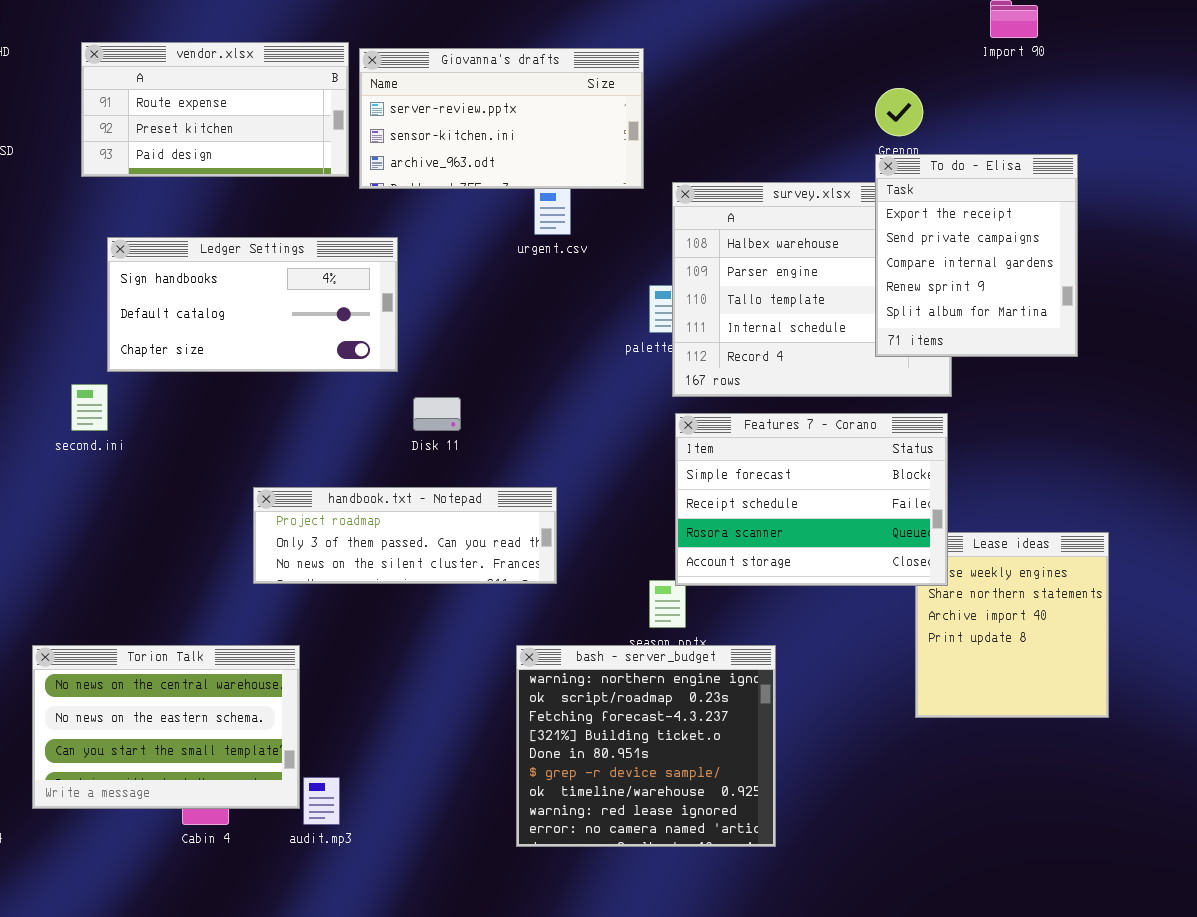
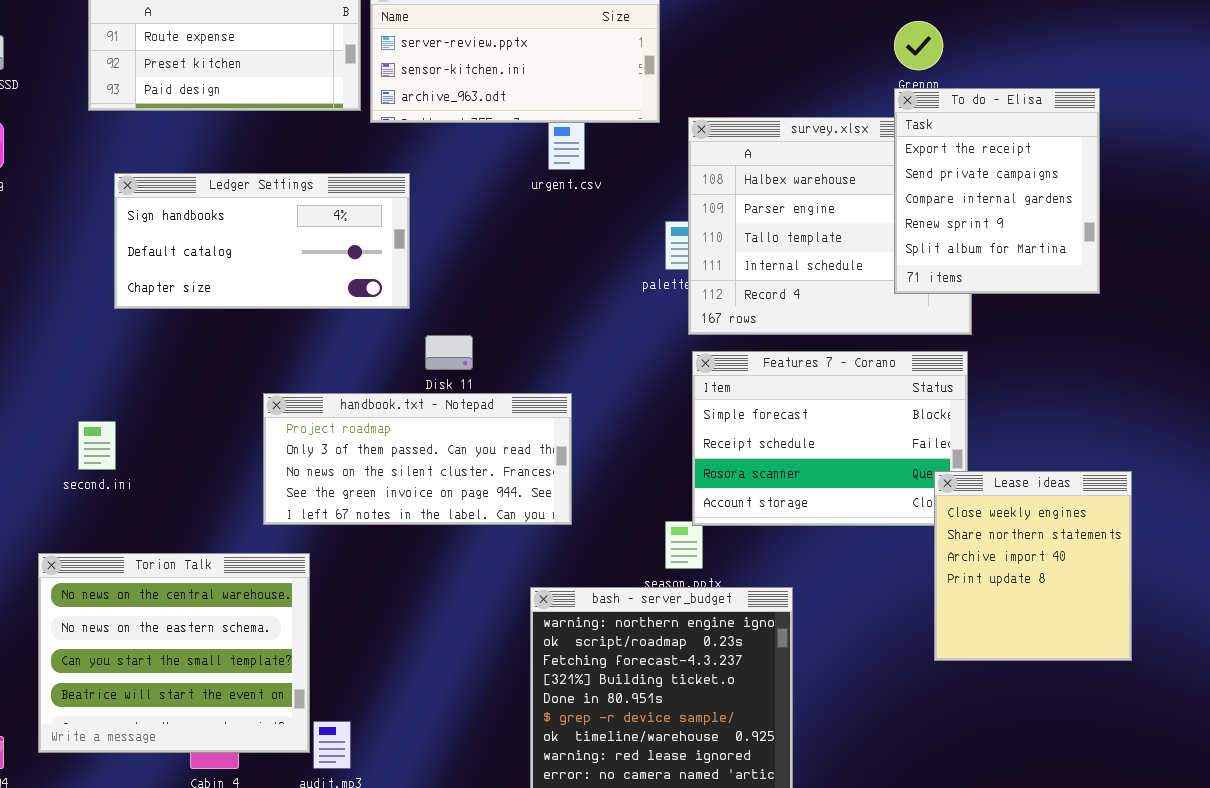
second.ini: [71,384,108,431] -> [78,421,116,470], moved
handbook.txt - Notepad: [253,487,557,584] -> [263,393,572,525], resized
Lease ideas: [915,532,1109,718] -> [934,471,1132,661], raised
Torion Talk: [32,645,300,809] -> [38,553,310,753], resized

